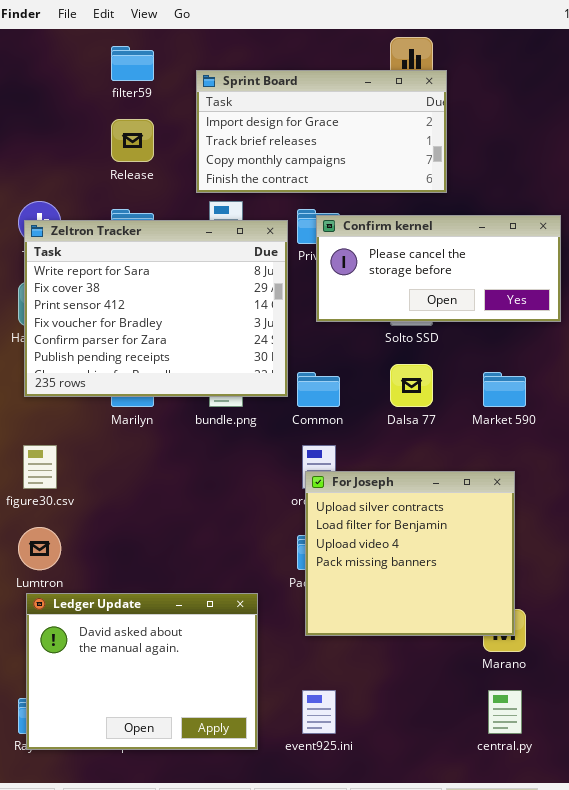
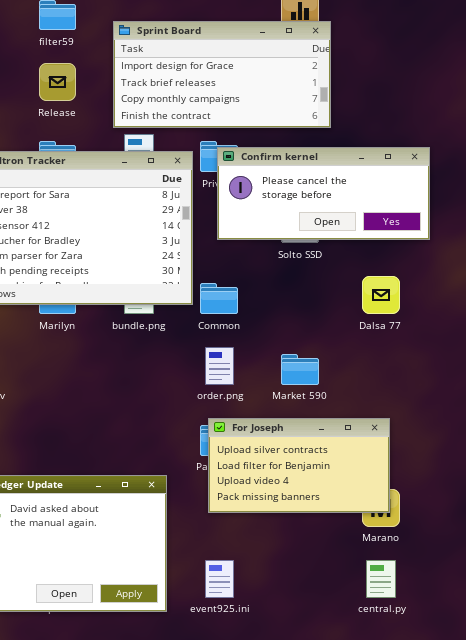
Dalsa 77: [390,364,433,407] -> [362,276,400,314], moved
Market 590: [483,372,526,407] -> [281,354,319,385], moved
For Joseph: [305,471,515,636] -> [208,418,390,513], resized

